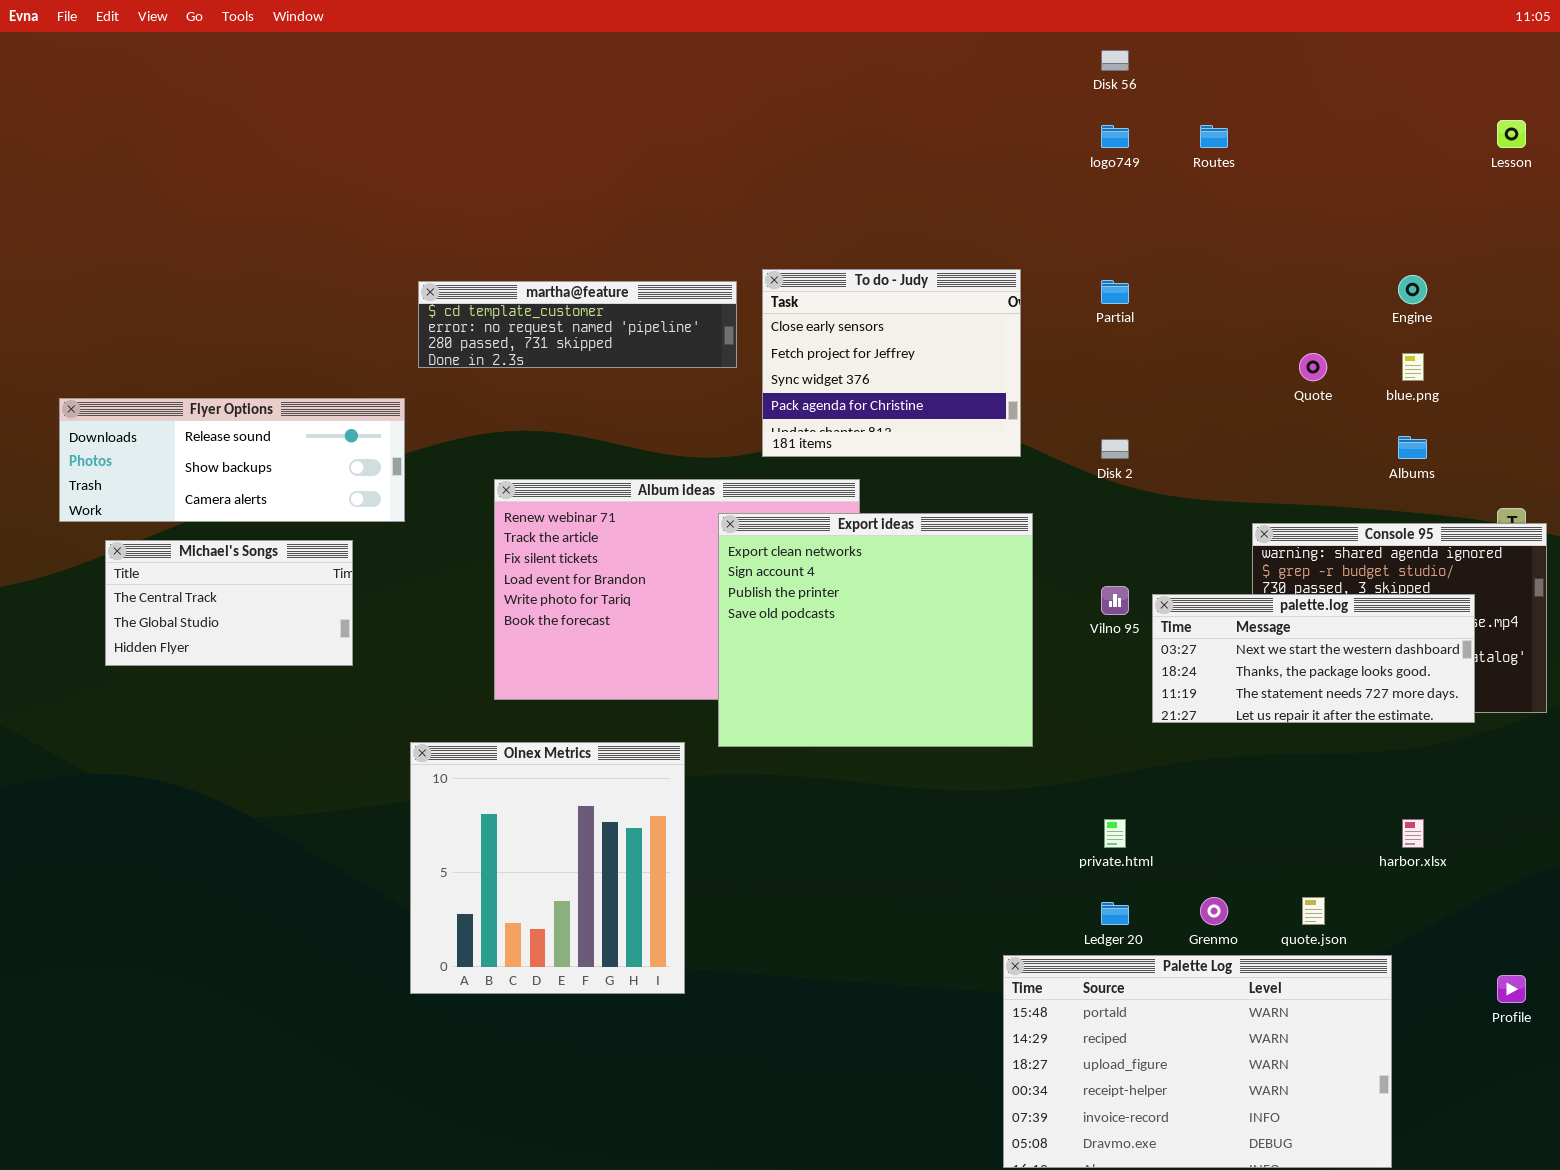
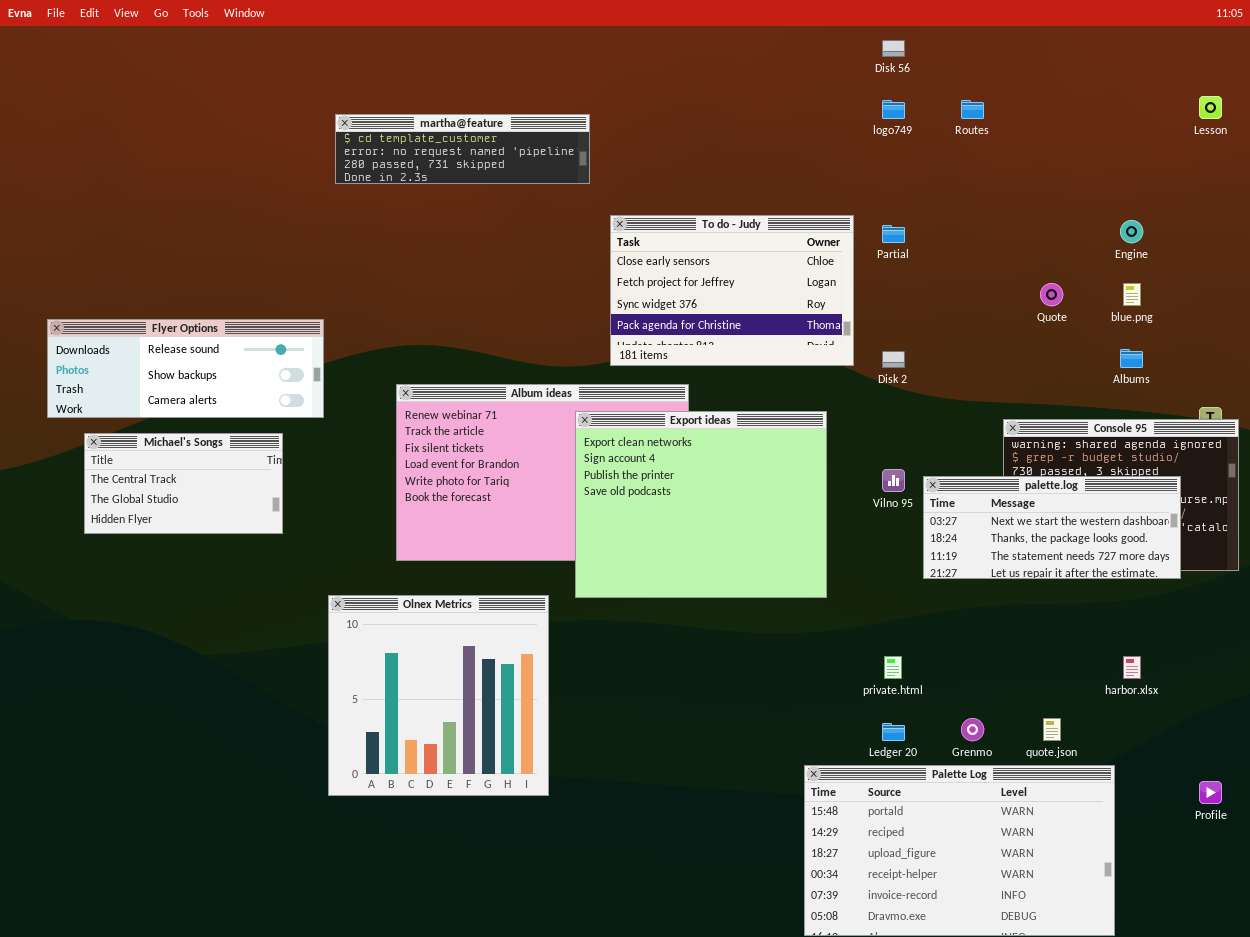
To do - Judy: [762,269,1021,457] -> [610,215,854,366], resized
martha@feature: [418,281,737,368] -> [335,114,590,184], moved

